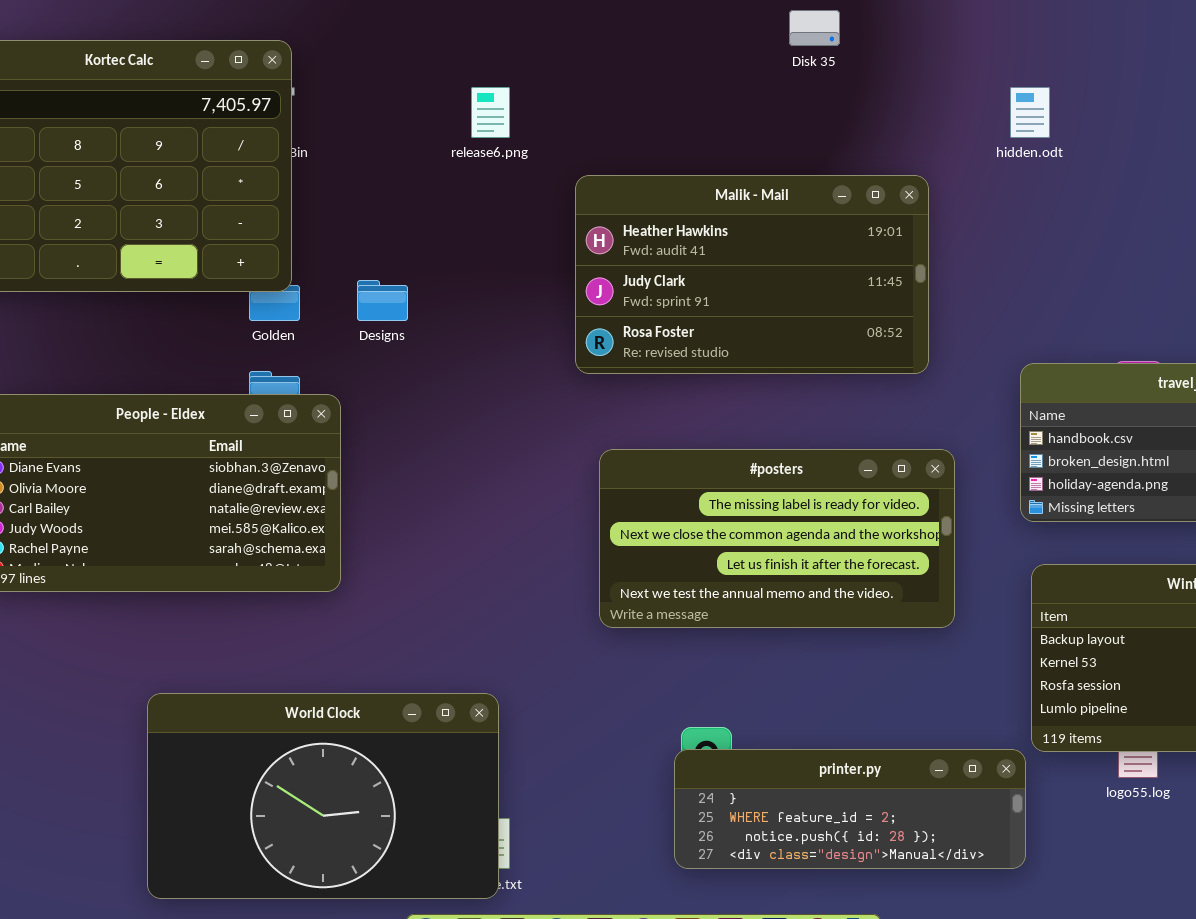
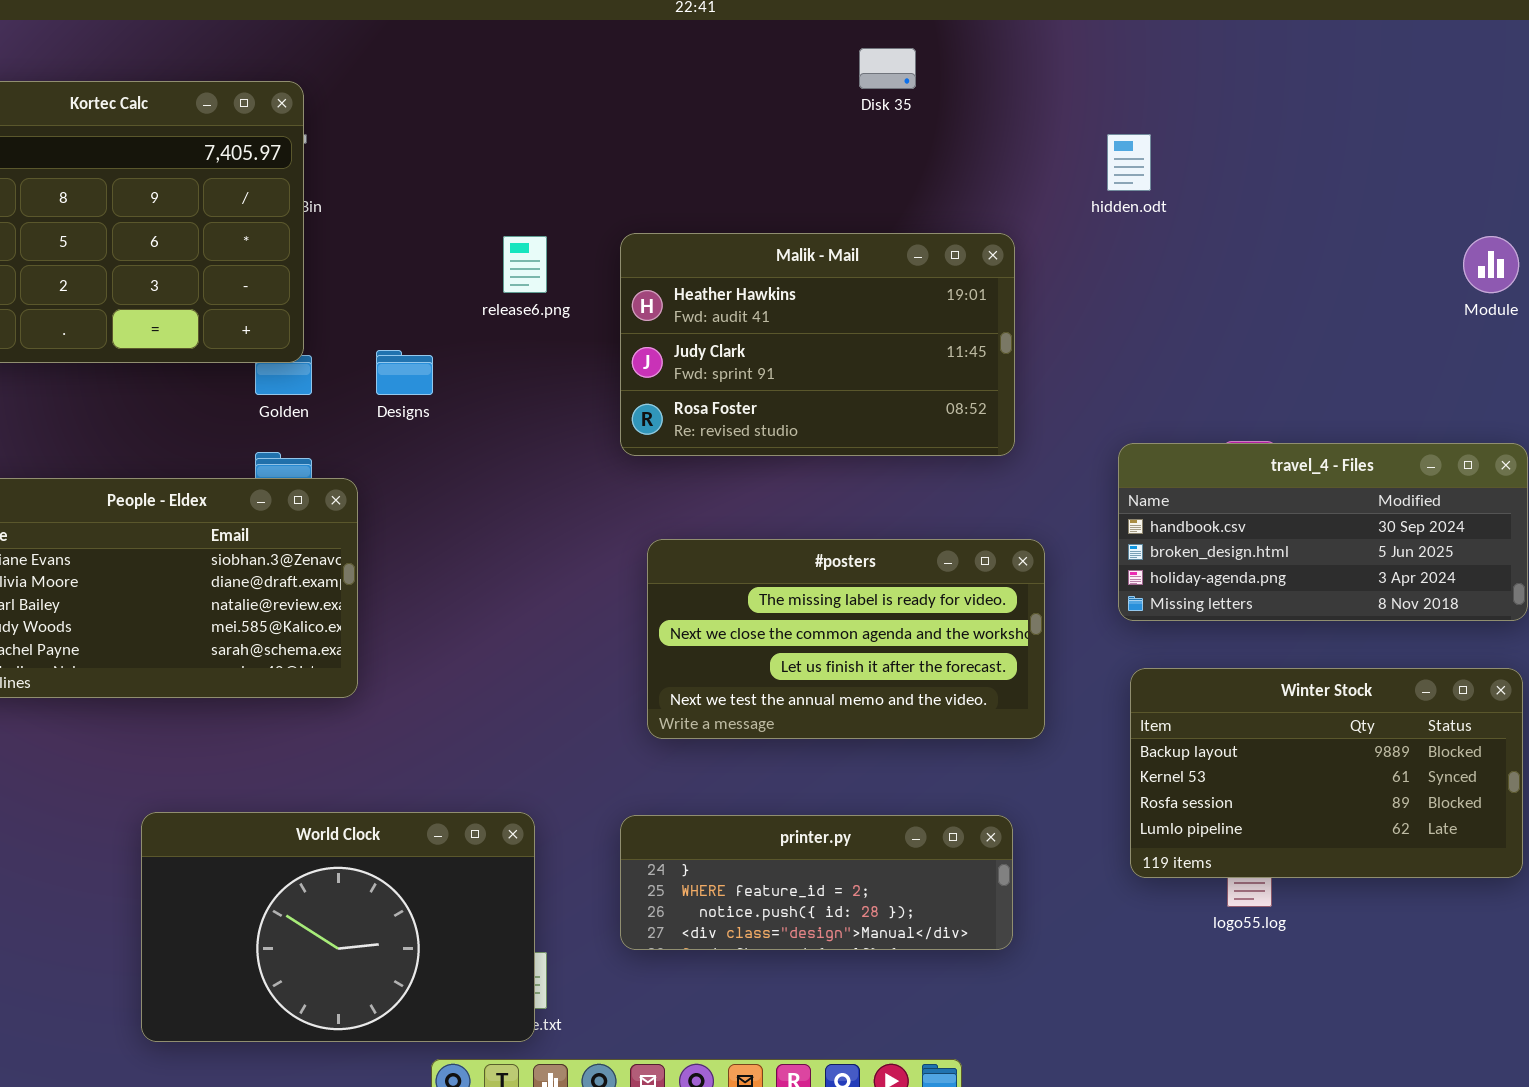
release6.png: [471,87,510,138] -> [503,236,547,293], moved
printer.py: [674,749,1026,869] -> [620,815,1013,950], moved

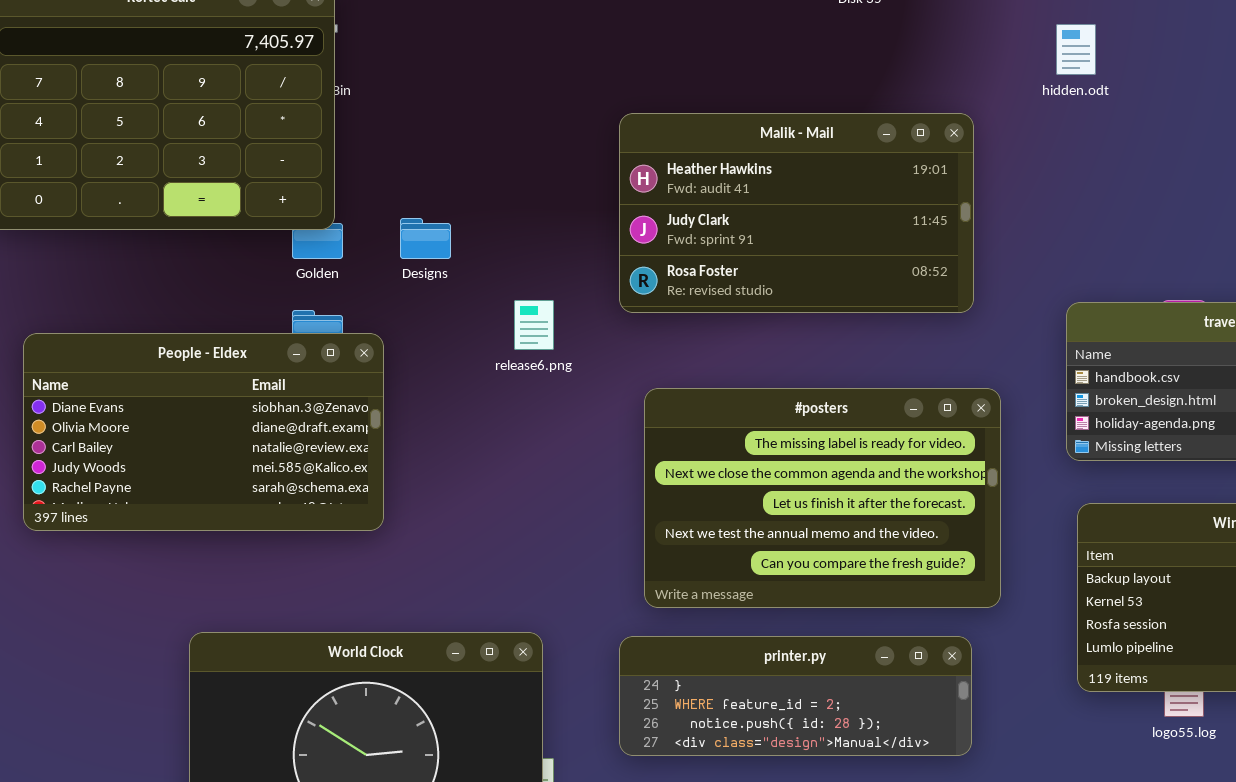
release6.png: [503,236,547,293] -> [514,300,554,350], moved
#posters: [647,539,1045,739] -> [644,388,1001,608], resized

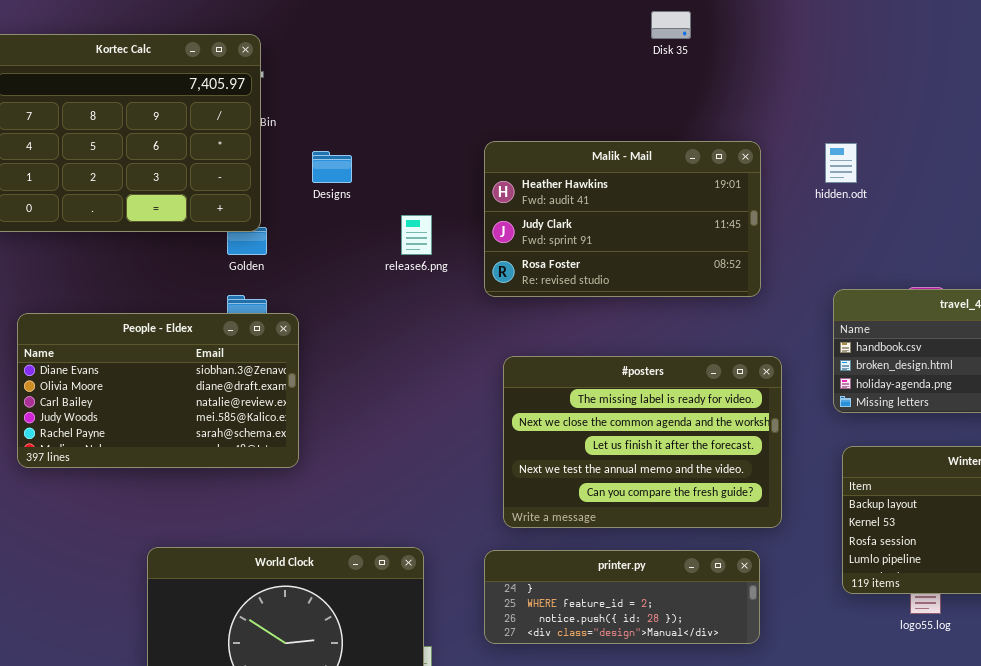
hidden.odt: [1056,24,1096,75] -> [825,143,857,183], moved
Designs: [400,218,451,259] -> [312,151,352,183], moved
release6.png: [514,300,554,350] -> [401,215,432,255], moved

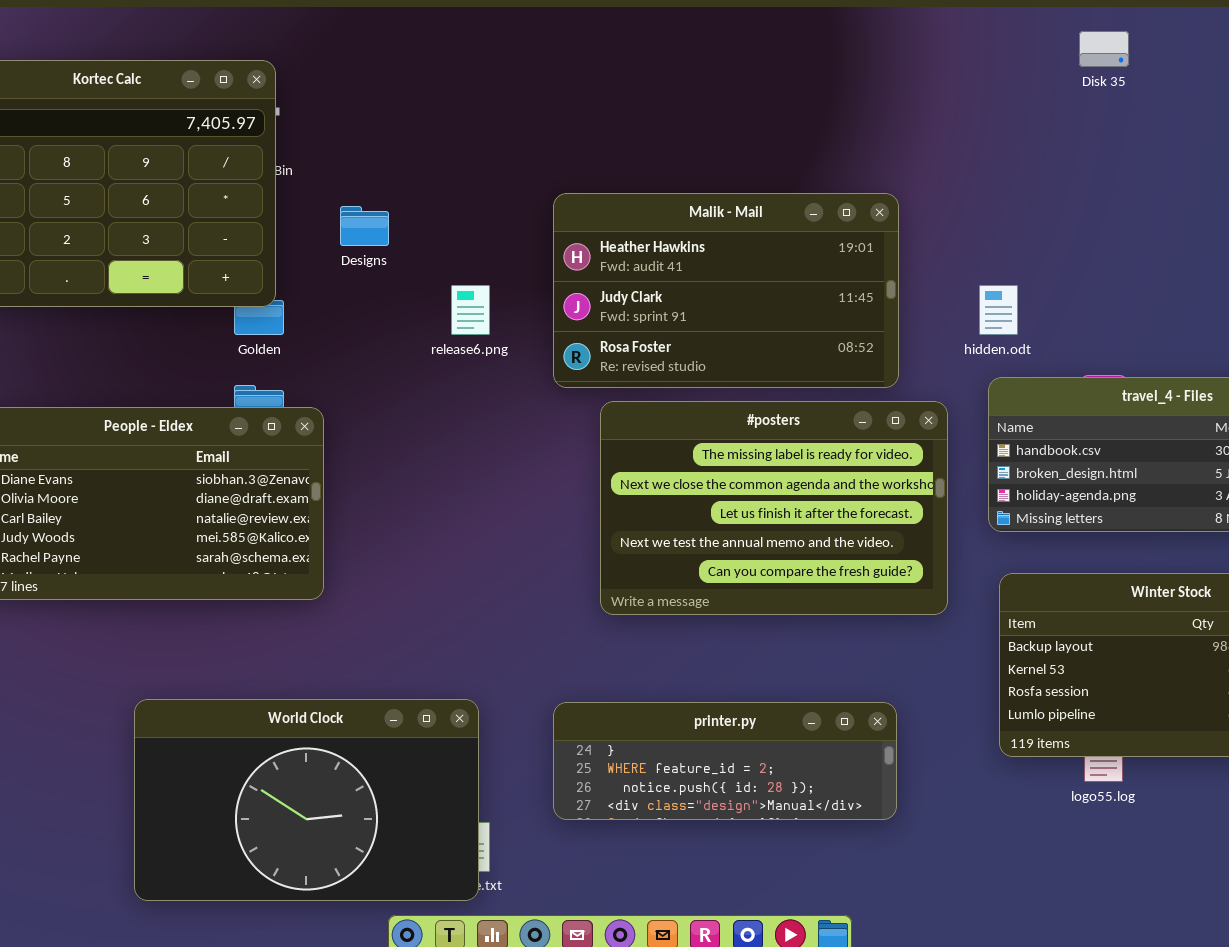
Disk 35: [651,11,691,39] -> [1079,31,1129,67], moved
hidden.odt: [825,143,857,183] -> [979,285,1018,335], moved
#posters: [503,356,782,528] -> [600,401,948,615], moved

